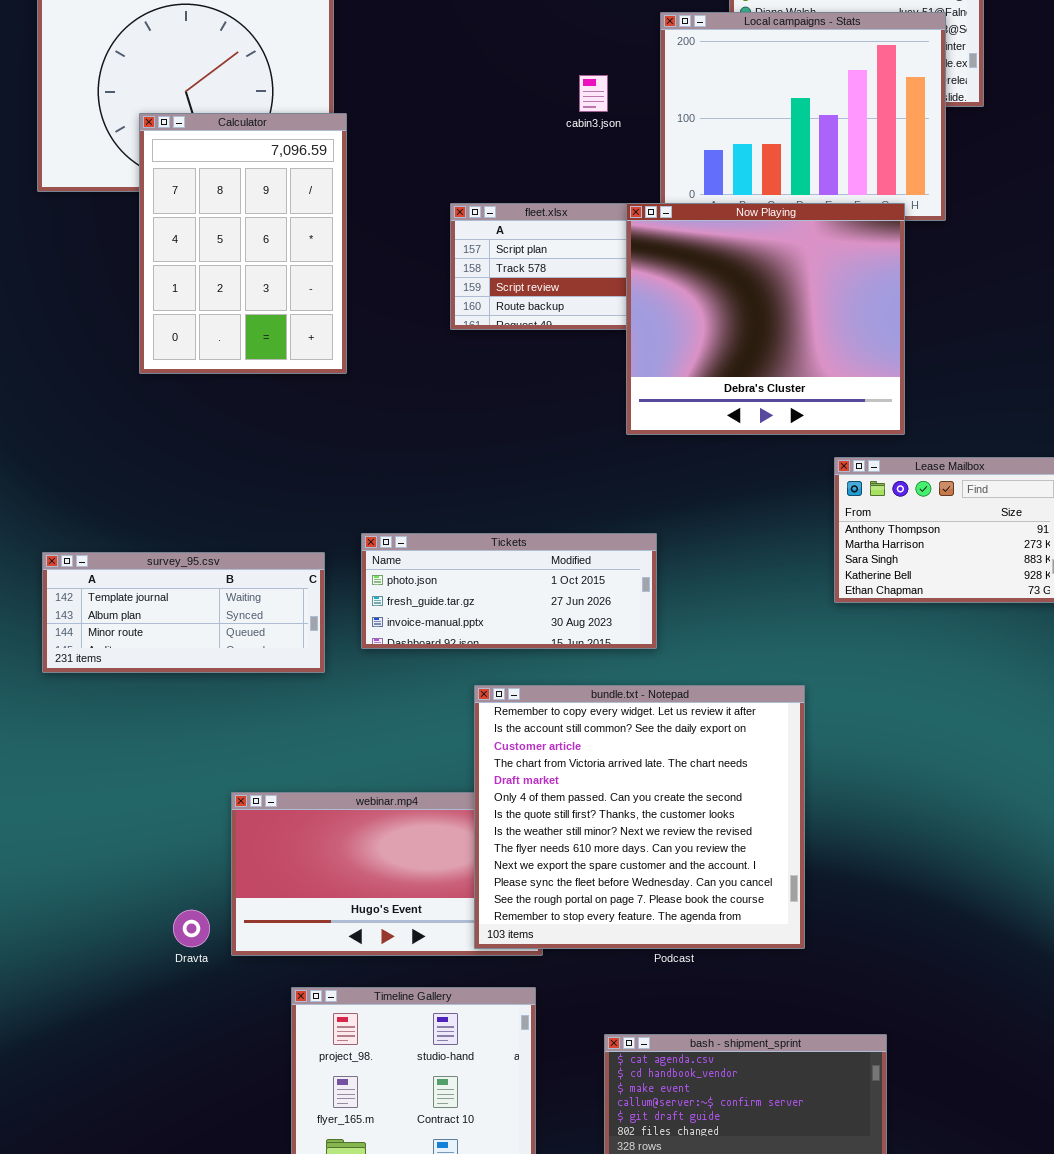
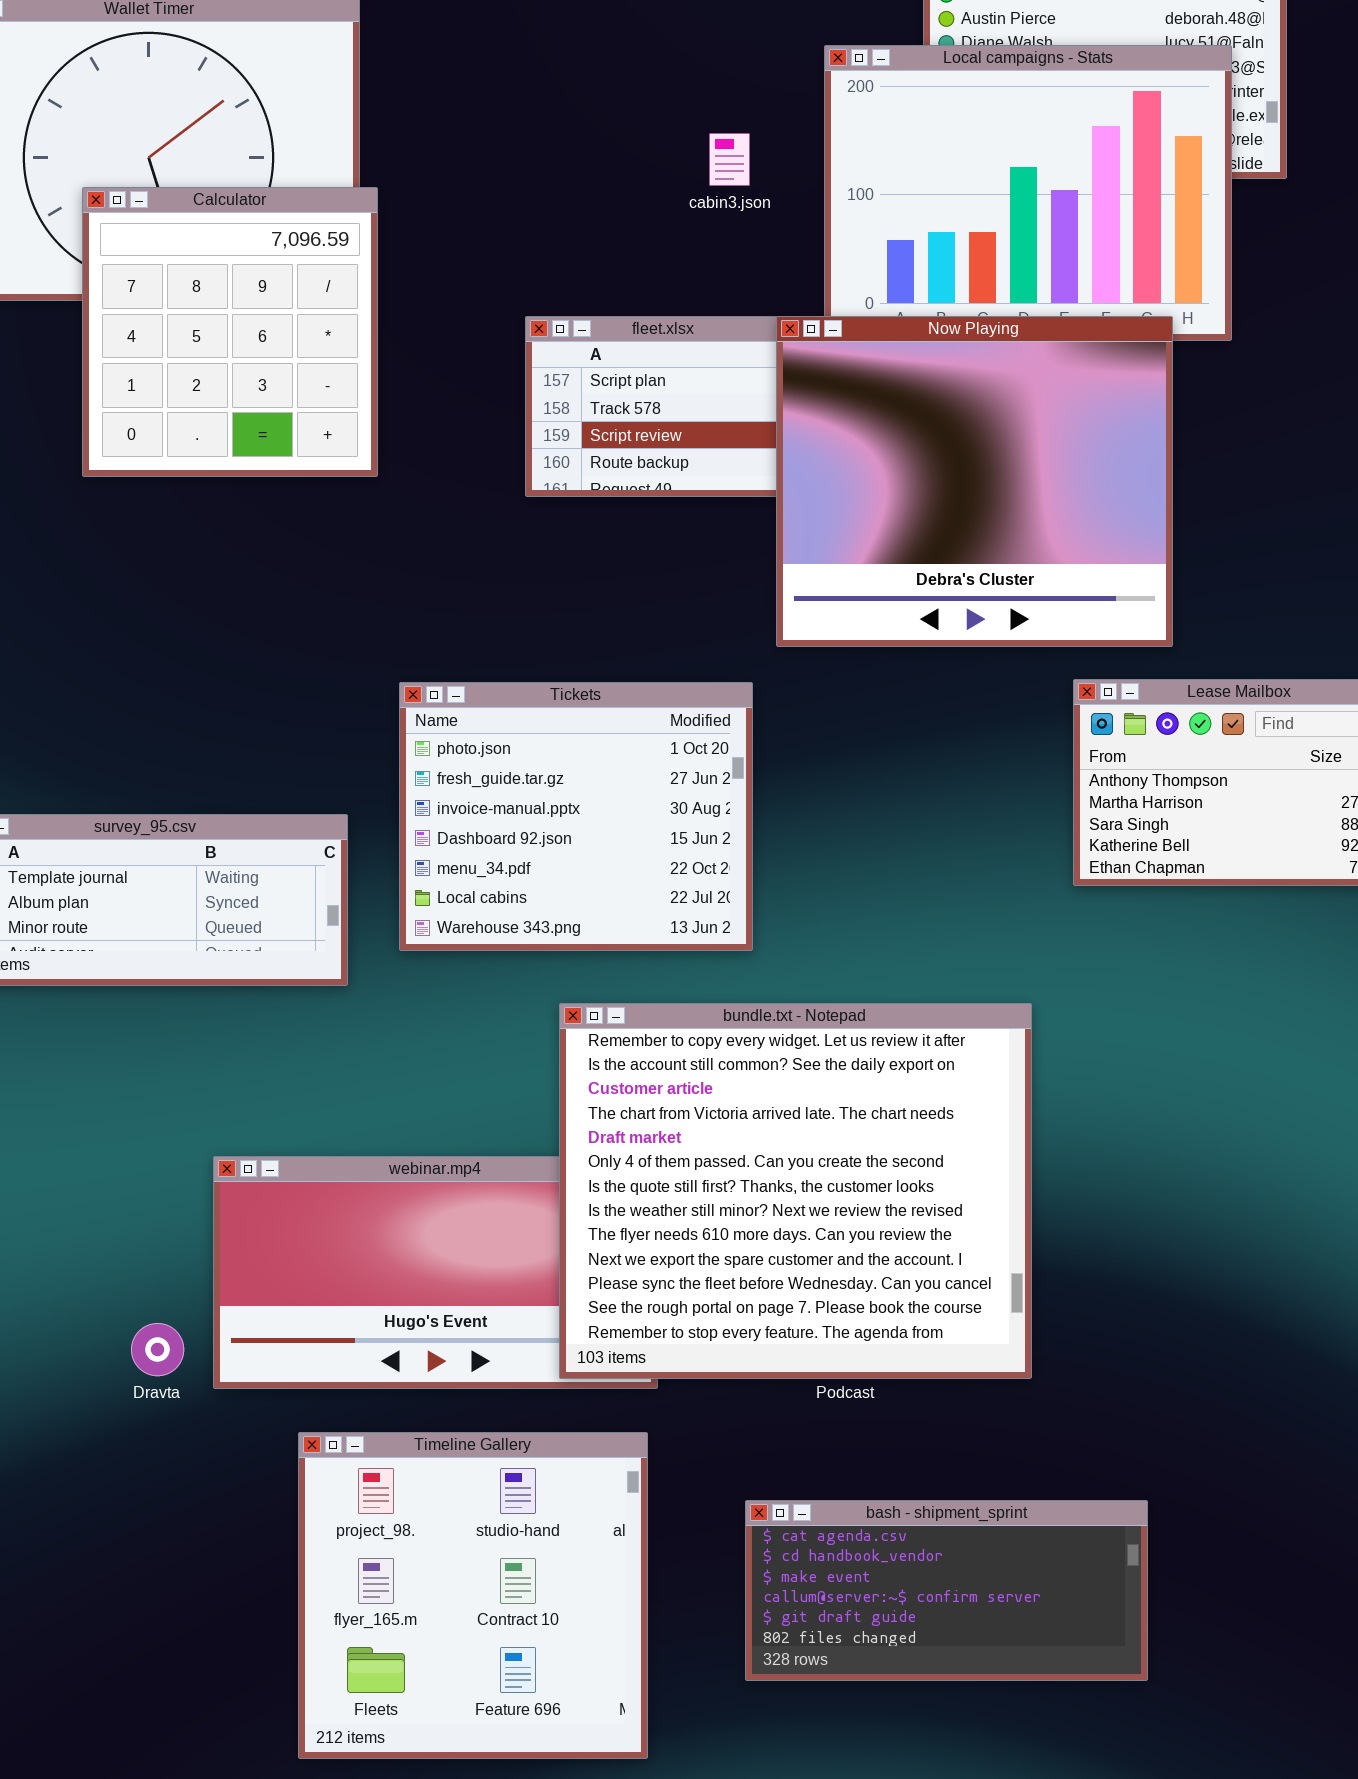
Calculator: [139,113,347,374] -> [82,187,378,477], resized
Tickets: [361,533,657,649] -> [399,682,753,951], resized

